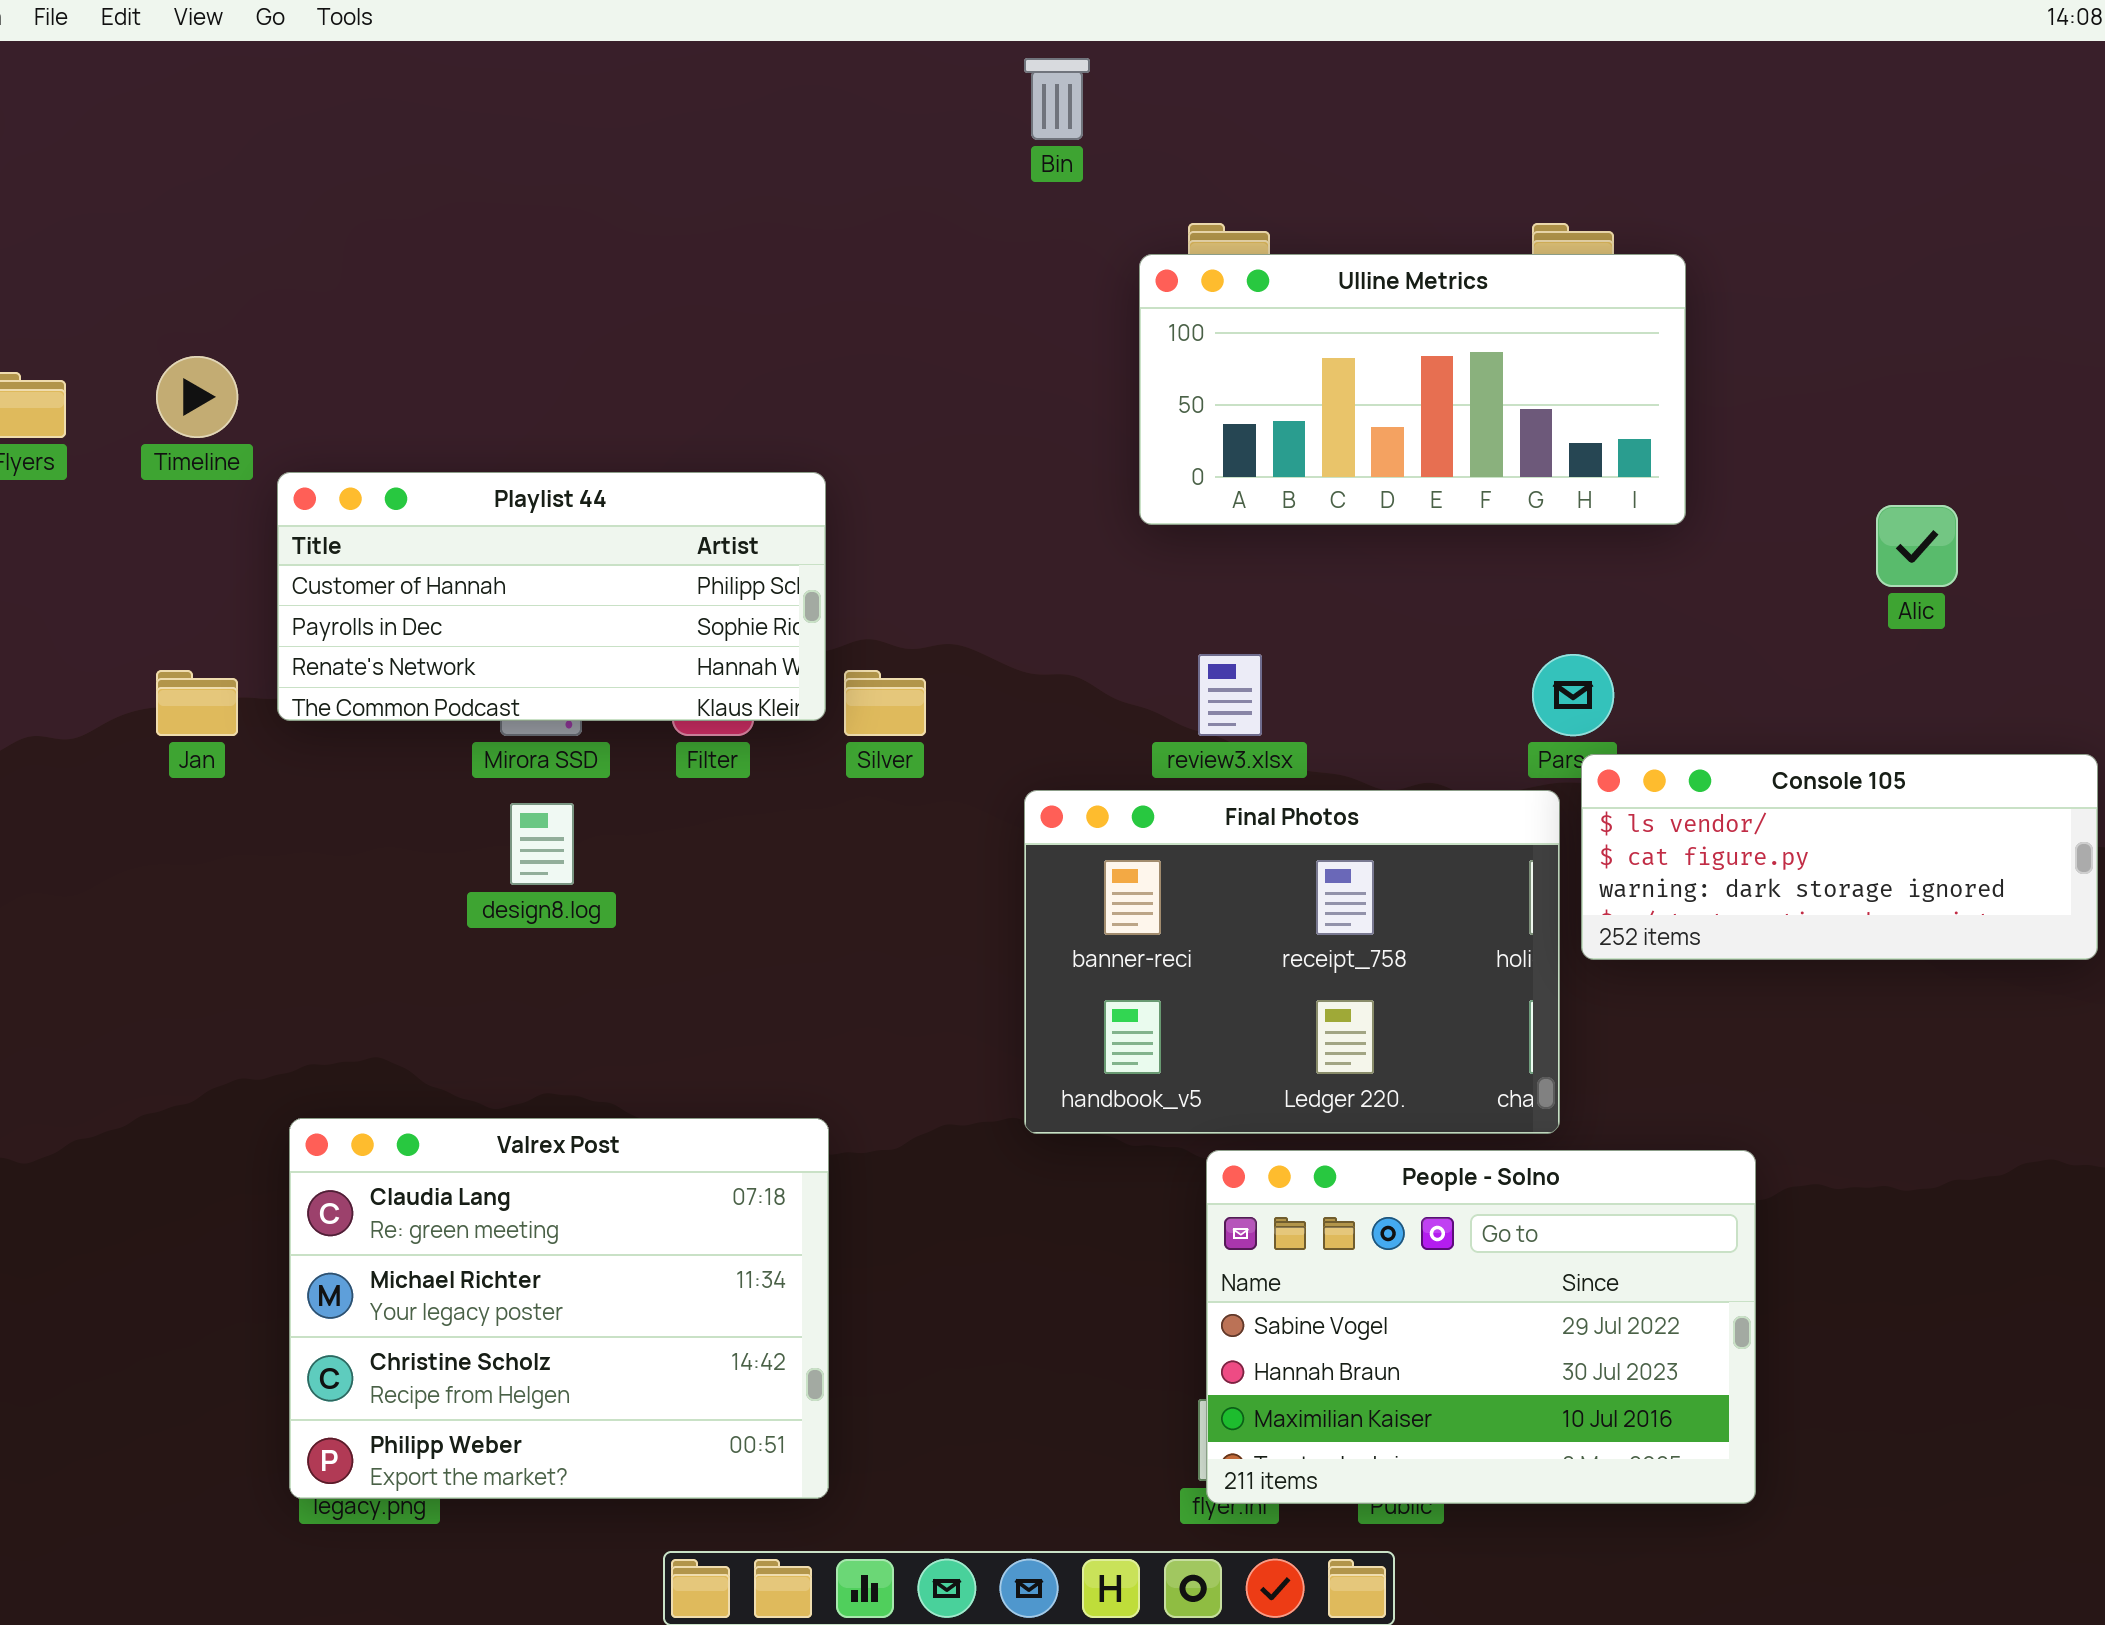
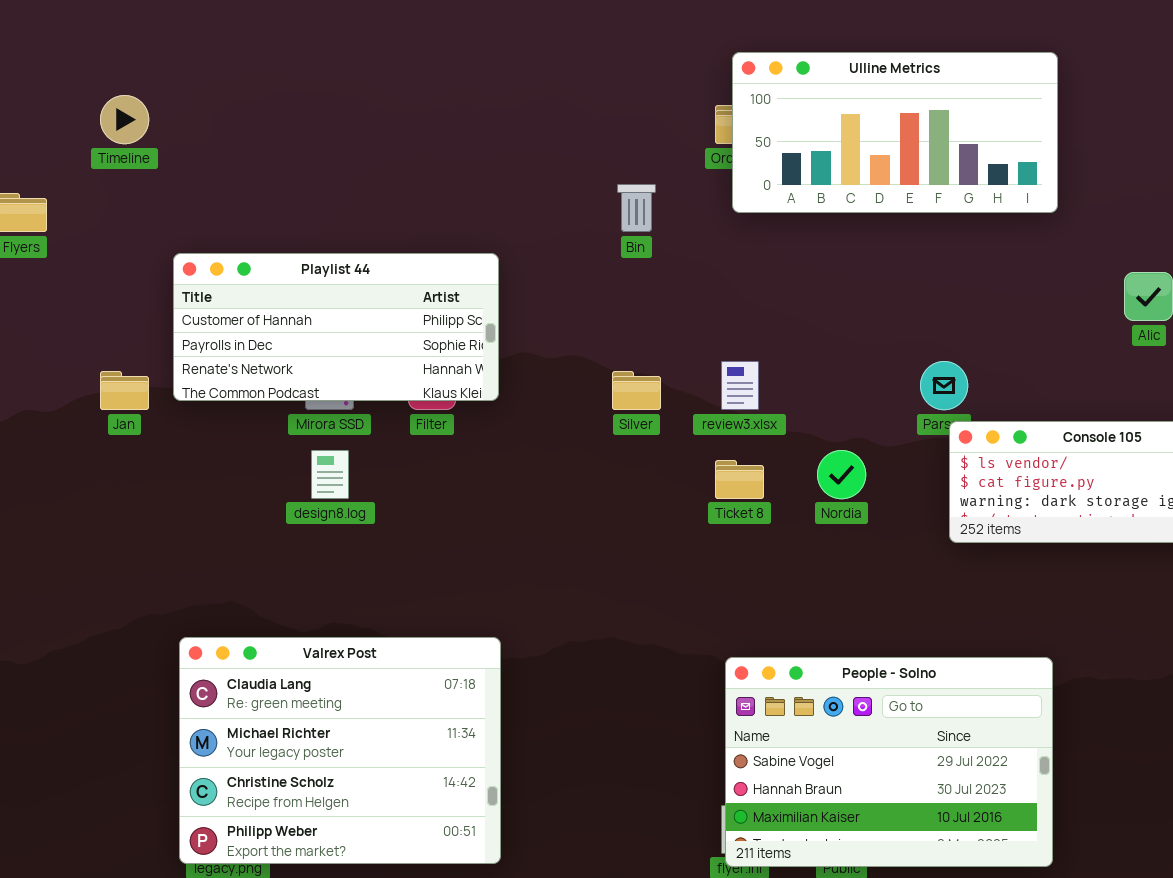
Bin: [1024,58,1090,140] -> [617,184,656,232], moved
Ulline Metrics: [1139,254,1686,525] -> [732,52,1058,213], moved
Timeline: [156,356,238,438] -> [100,95,149,144], moved
Silver: [844,670,926,736] -> [612,371,661,410], moved
Final Photos: [1024,790,1560,1134] -> none, closed

